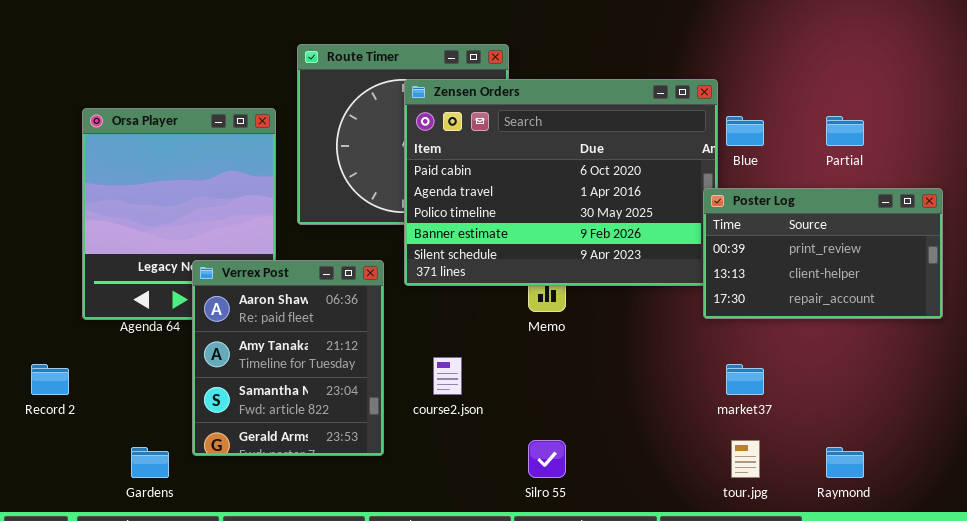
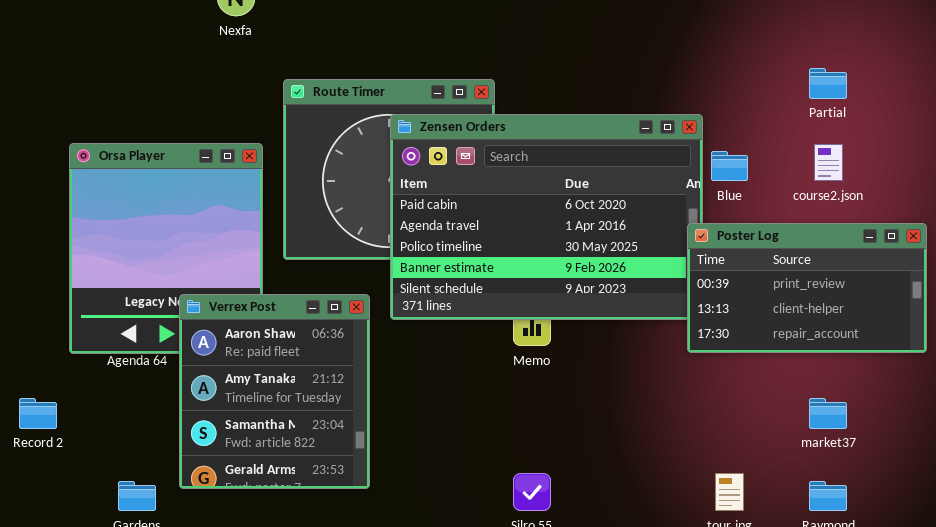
Partial: [826,116,864,146] -> [809,68,847,99], moved
course2.json: [433,357,462,395] -> [814,144,843,181], moved
market37: [726,364,764,395] -> [809,398,847,429], moved

